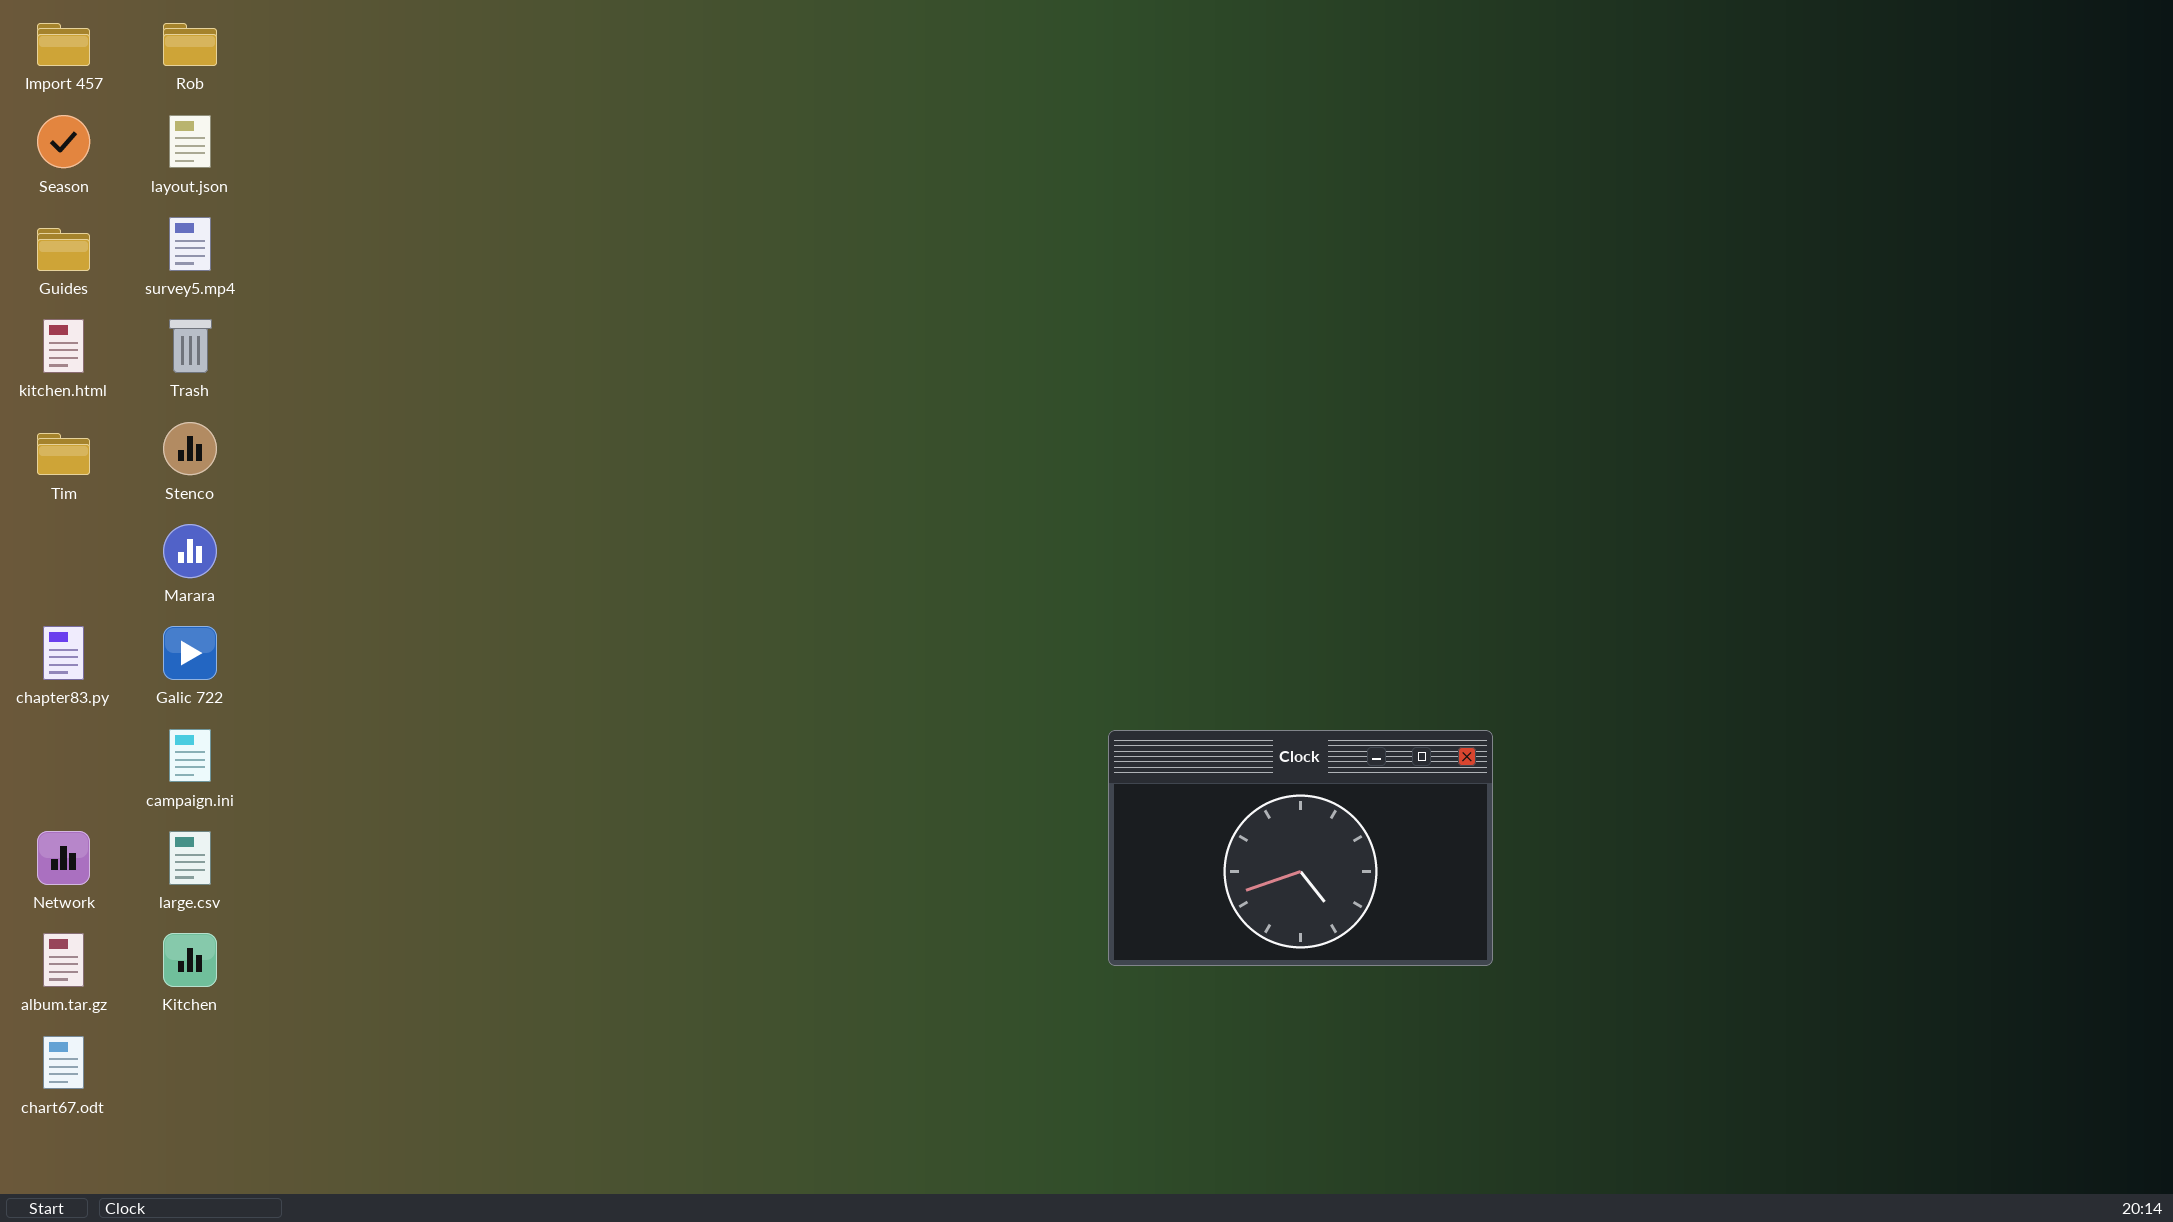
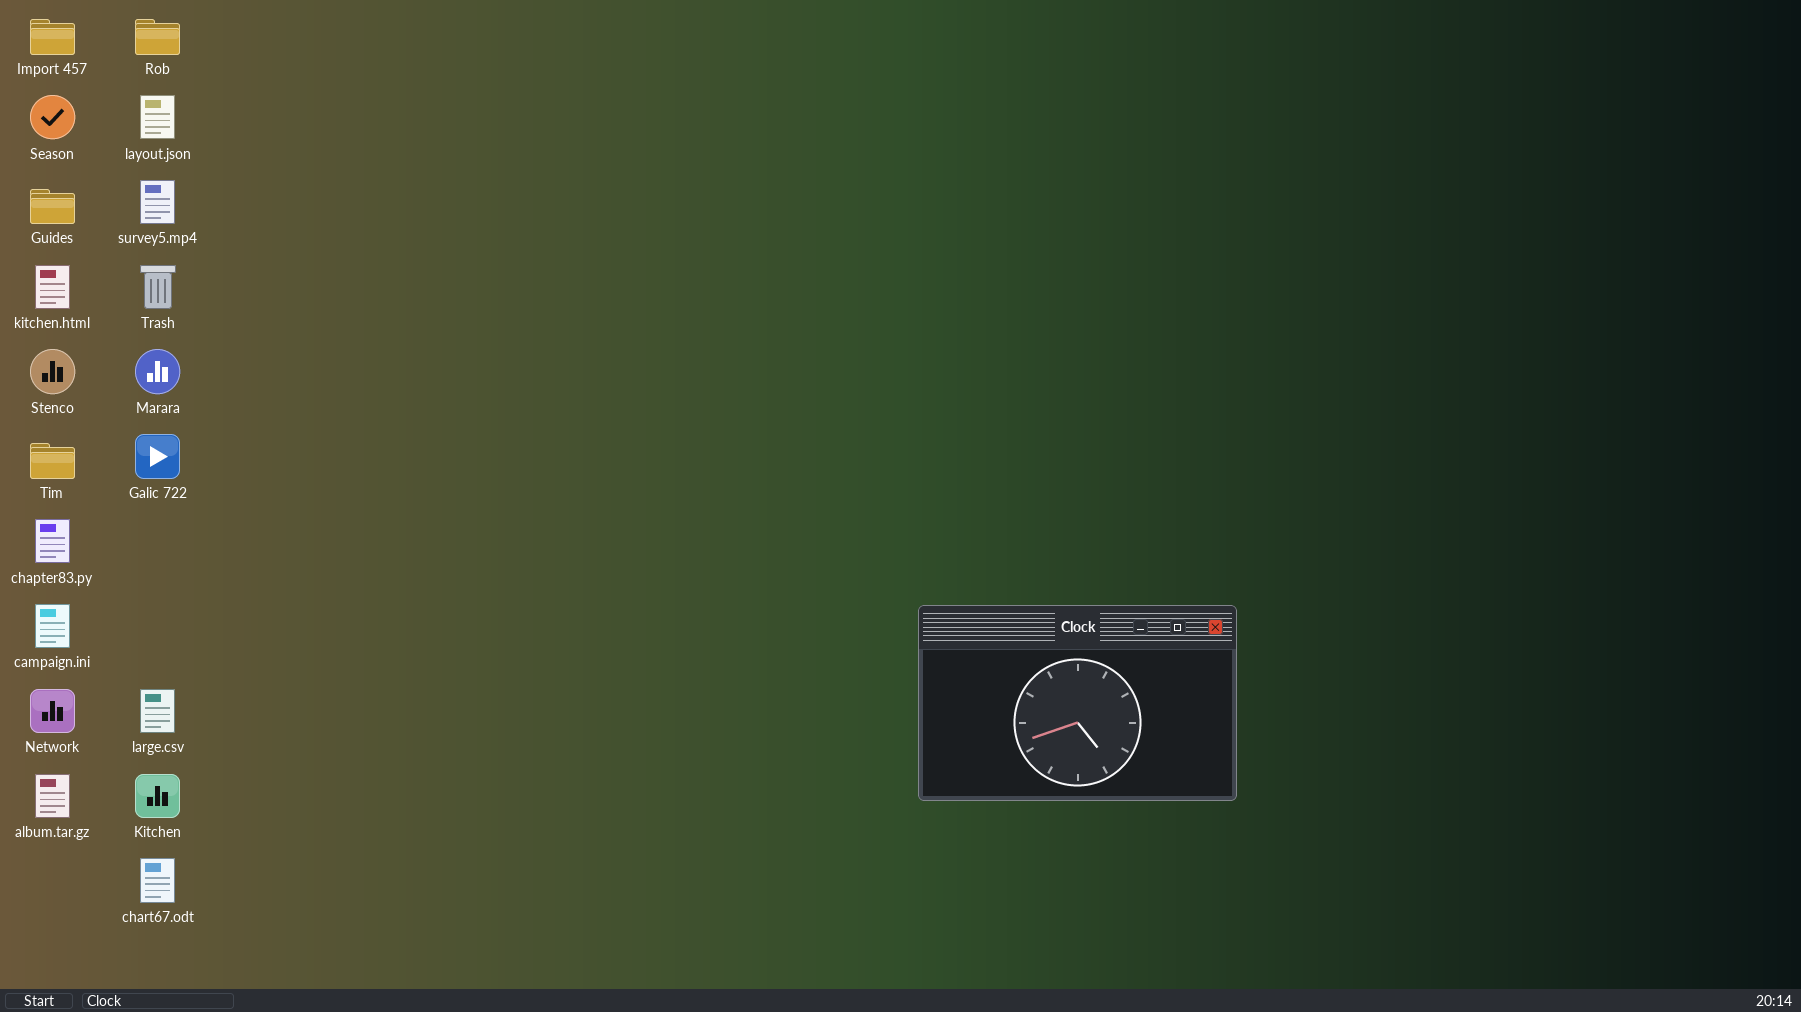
Stenco: [163,422,217,475] -> [30,349,75,394], moved
Tim: [37,433,90,475] -> [30,443,75,479], moved
Marara: [163,524,217,578] -> [135,349,180,394], moved
Galic 722: [163,626,217,680] -> [135,434,180,479], moved
campaign.ini: [169,729,211,782] -> [35,604,70,648], moved
chart67.odt: [43,1036,84,1089] -> [140,858,175,903], moved

